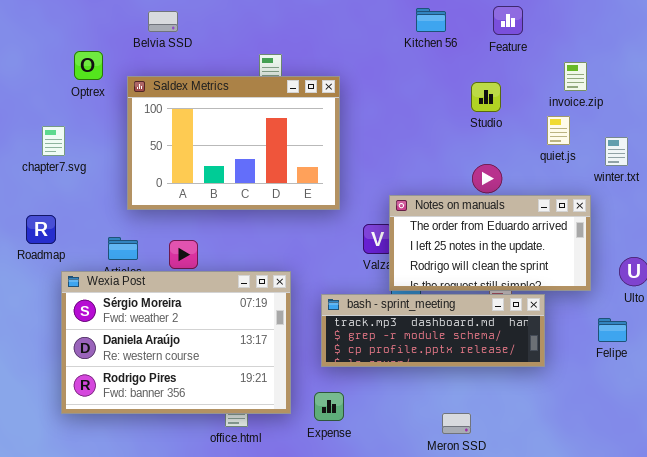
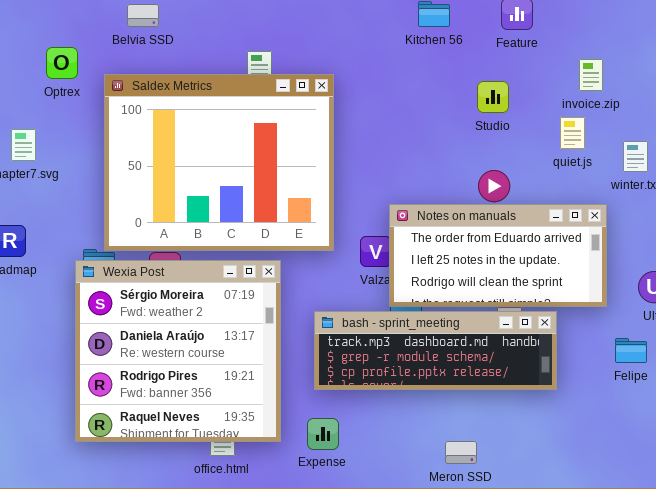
Saldex Metrics: [127,76,340,210] -> [104,74,334,251], resized
Wexia Post: [61,271,291,414] -> [75,260,281,442], resized

